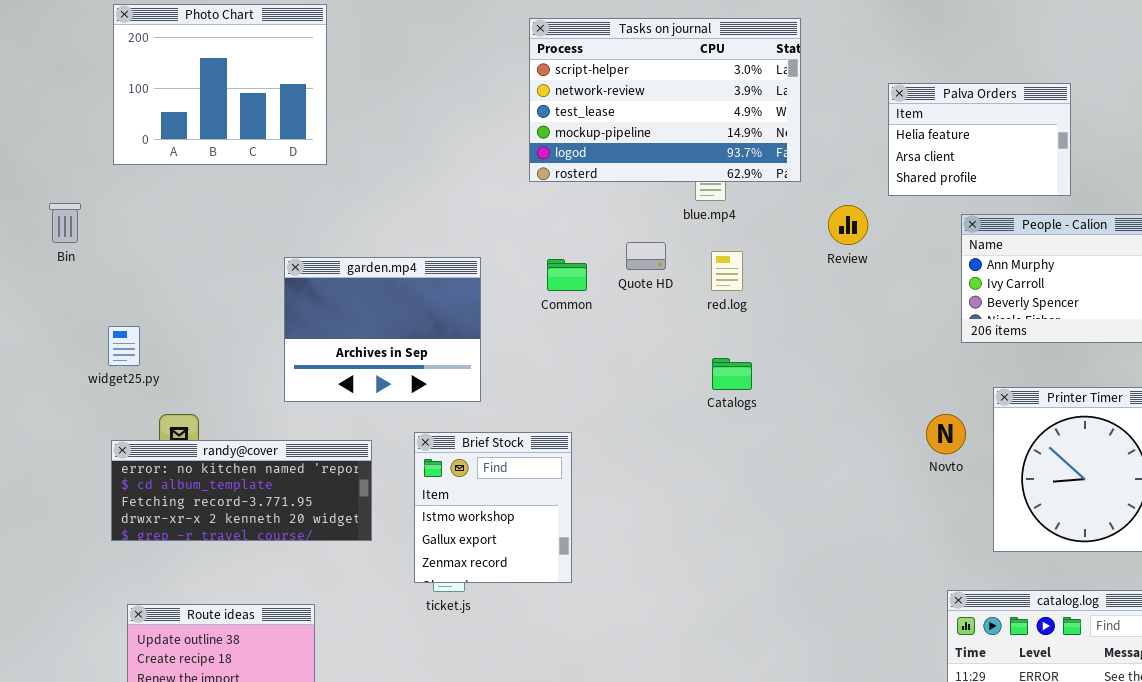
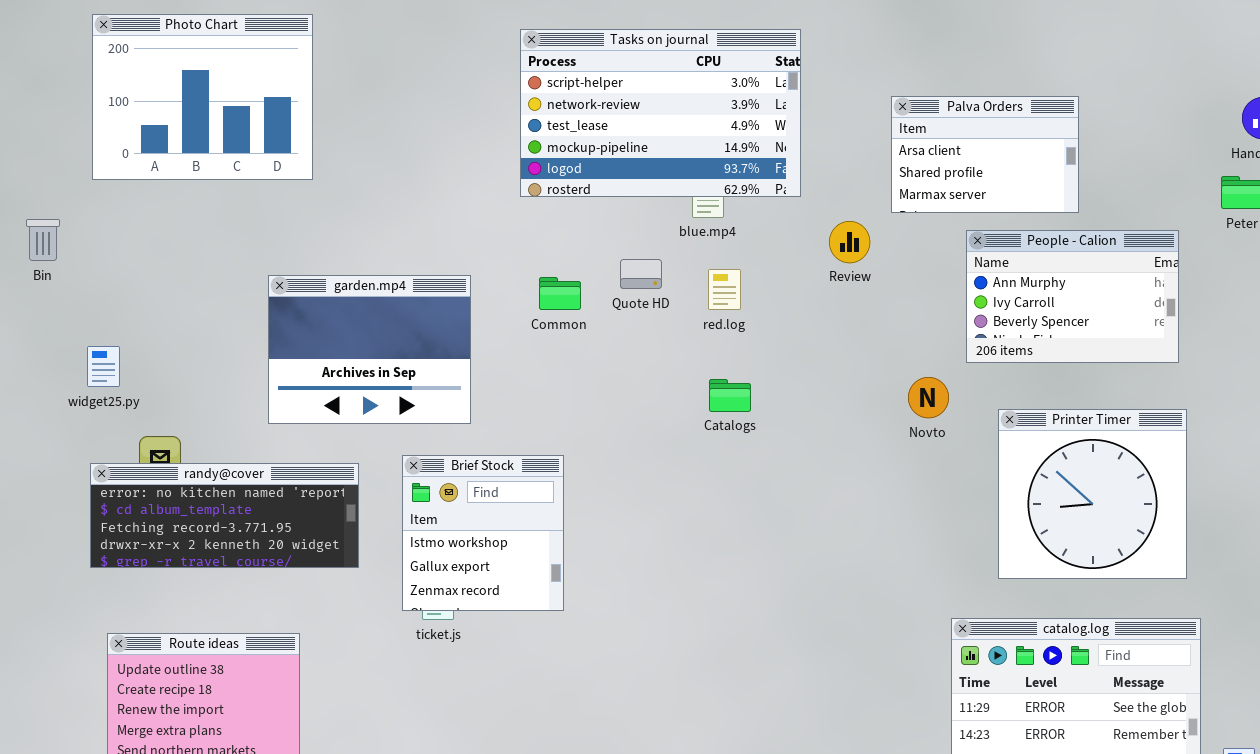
Palva Orders: [888,83,1071,196] -> [891,96,1079,213], scrolled down 1 row
Novto: [926,414,966,454] -> [908,377,949,418], moved

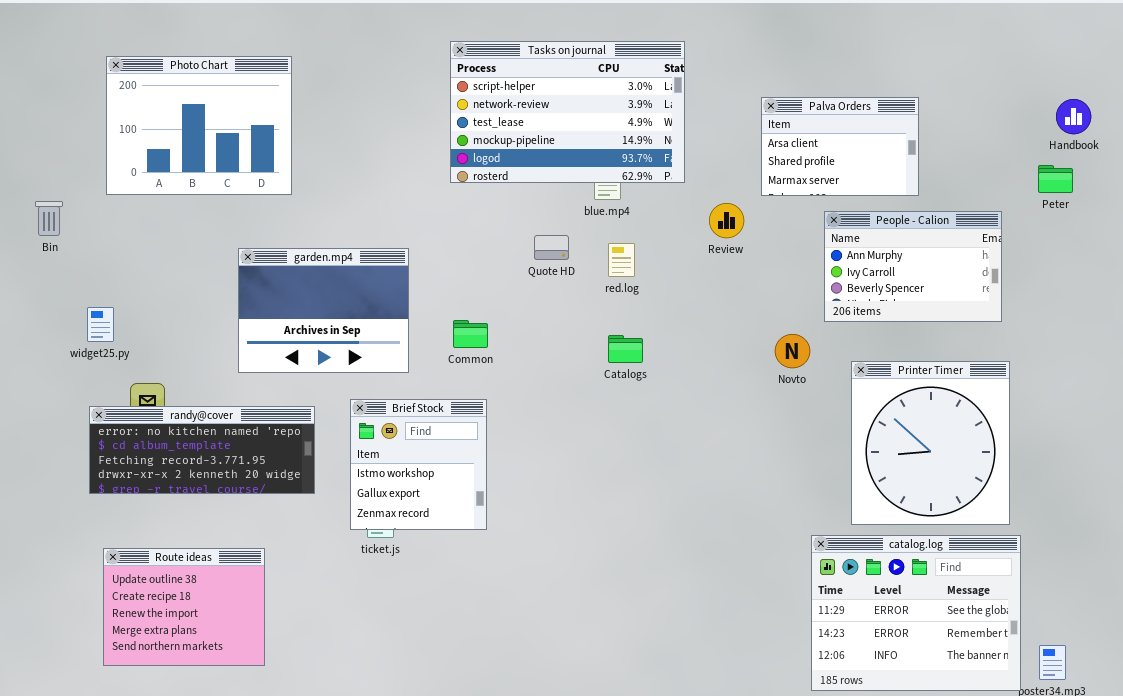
Photo Chart: [92,14,313,180] -> [106,56,292,195], moved
Common: [539,277,581,310] -> [453,320,488,348], moved
Printer Timer: [998,409,1187,579] -> [851,361,1010,525], resized

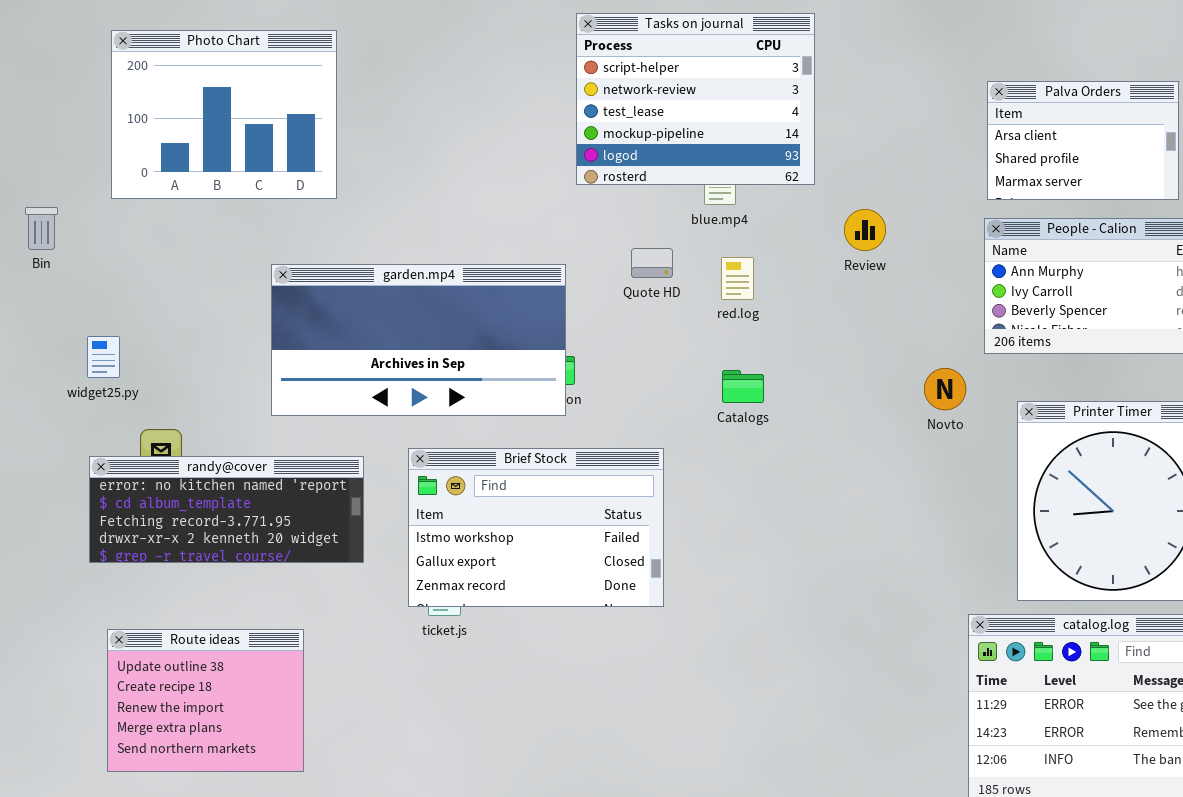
Tasks on journal: [450,41,685,183] -> [576,13,815,185], resized
Palva Orders: [761,97,919,196] -> [987,81,1179,200], moved
garden.mp4: [238,248,409,373] -> [271,264,566,416], resized
Brief Stock: [350,399,487,530] -> [408,448,664,607], resized

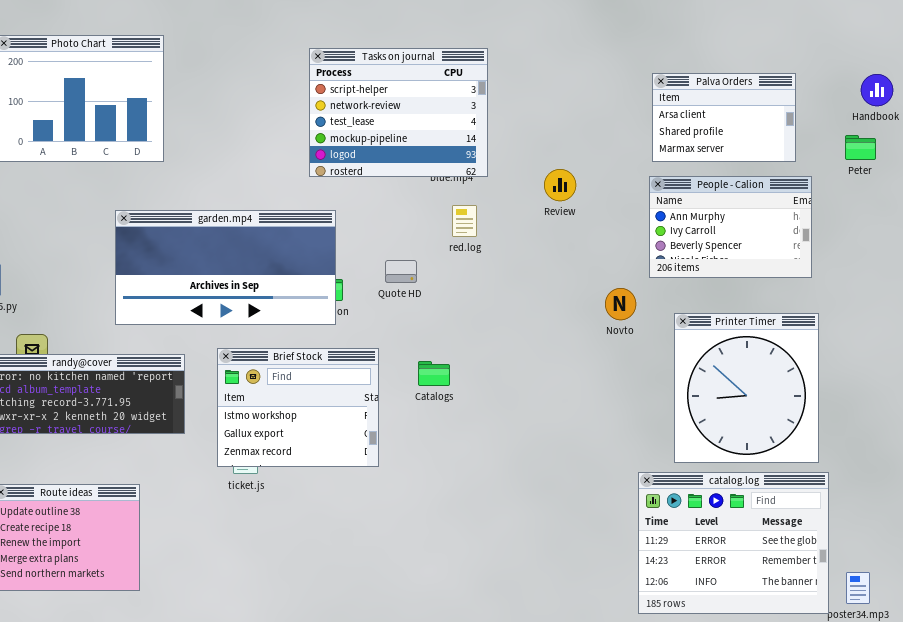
Tasks on journal: [576,13,815,185] -> [309,48,488,177], moved
Quote HD: [631,248,673,278] -> [385,260,417,283], moved
Catalogs: [722,370,764,403] -> [418,361,450,386], moved
Brief Stock: [408,448,664,607] -> [217,348,379,467], resized

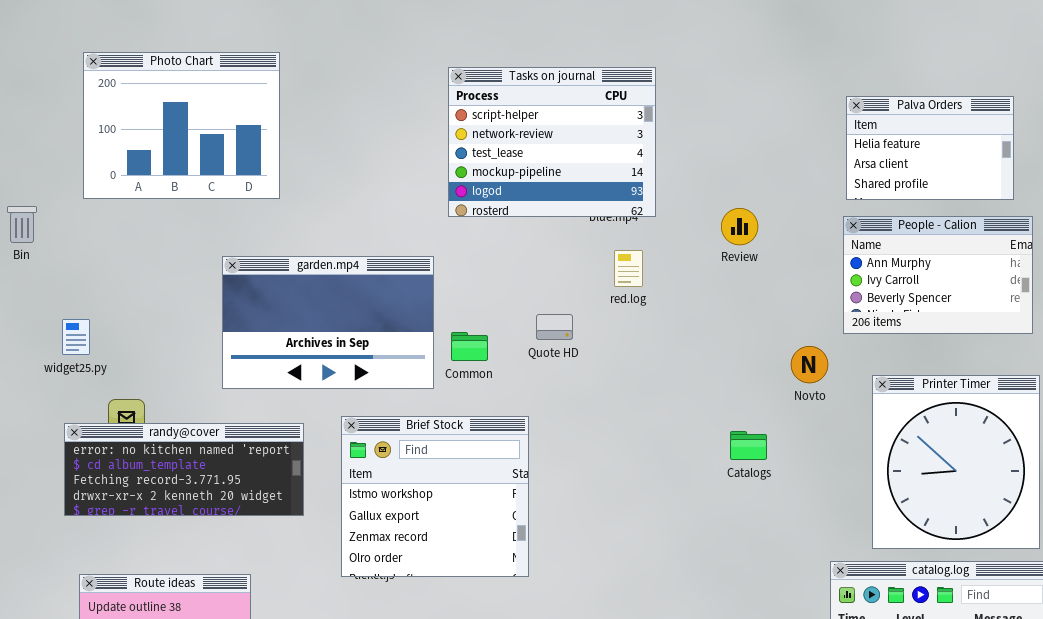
Palva Orders: [652,73,796,162] -> [846,96,1014,200], scrolled up 1 row
garden.mp4: [115,210,336,325] -> [222,256,434,389], resized
Brief Stock: [217,348,379,467] -> [341,416,529,577], resized
Catalogs: [418,361,450,386] -> [730,431,767,460], moved

